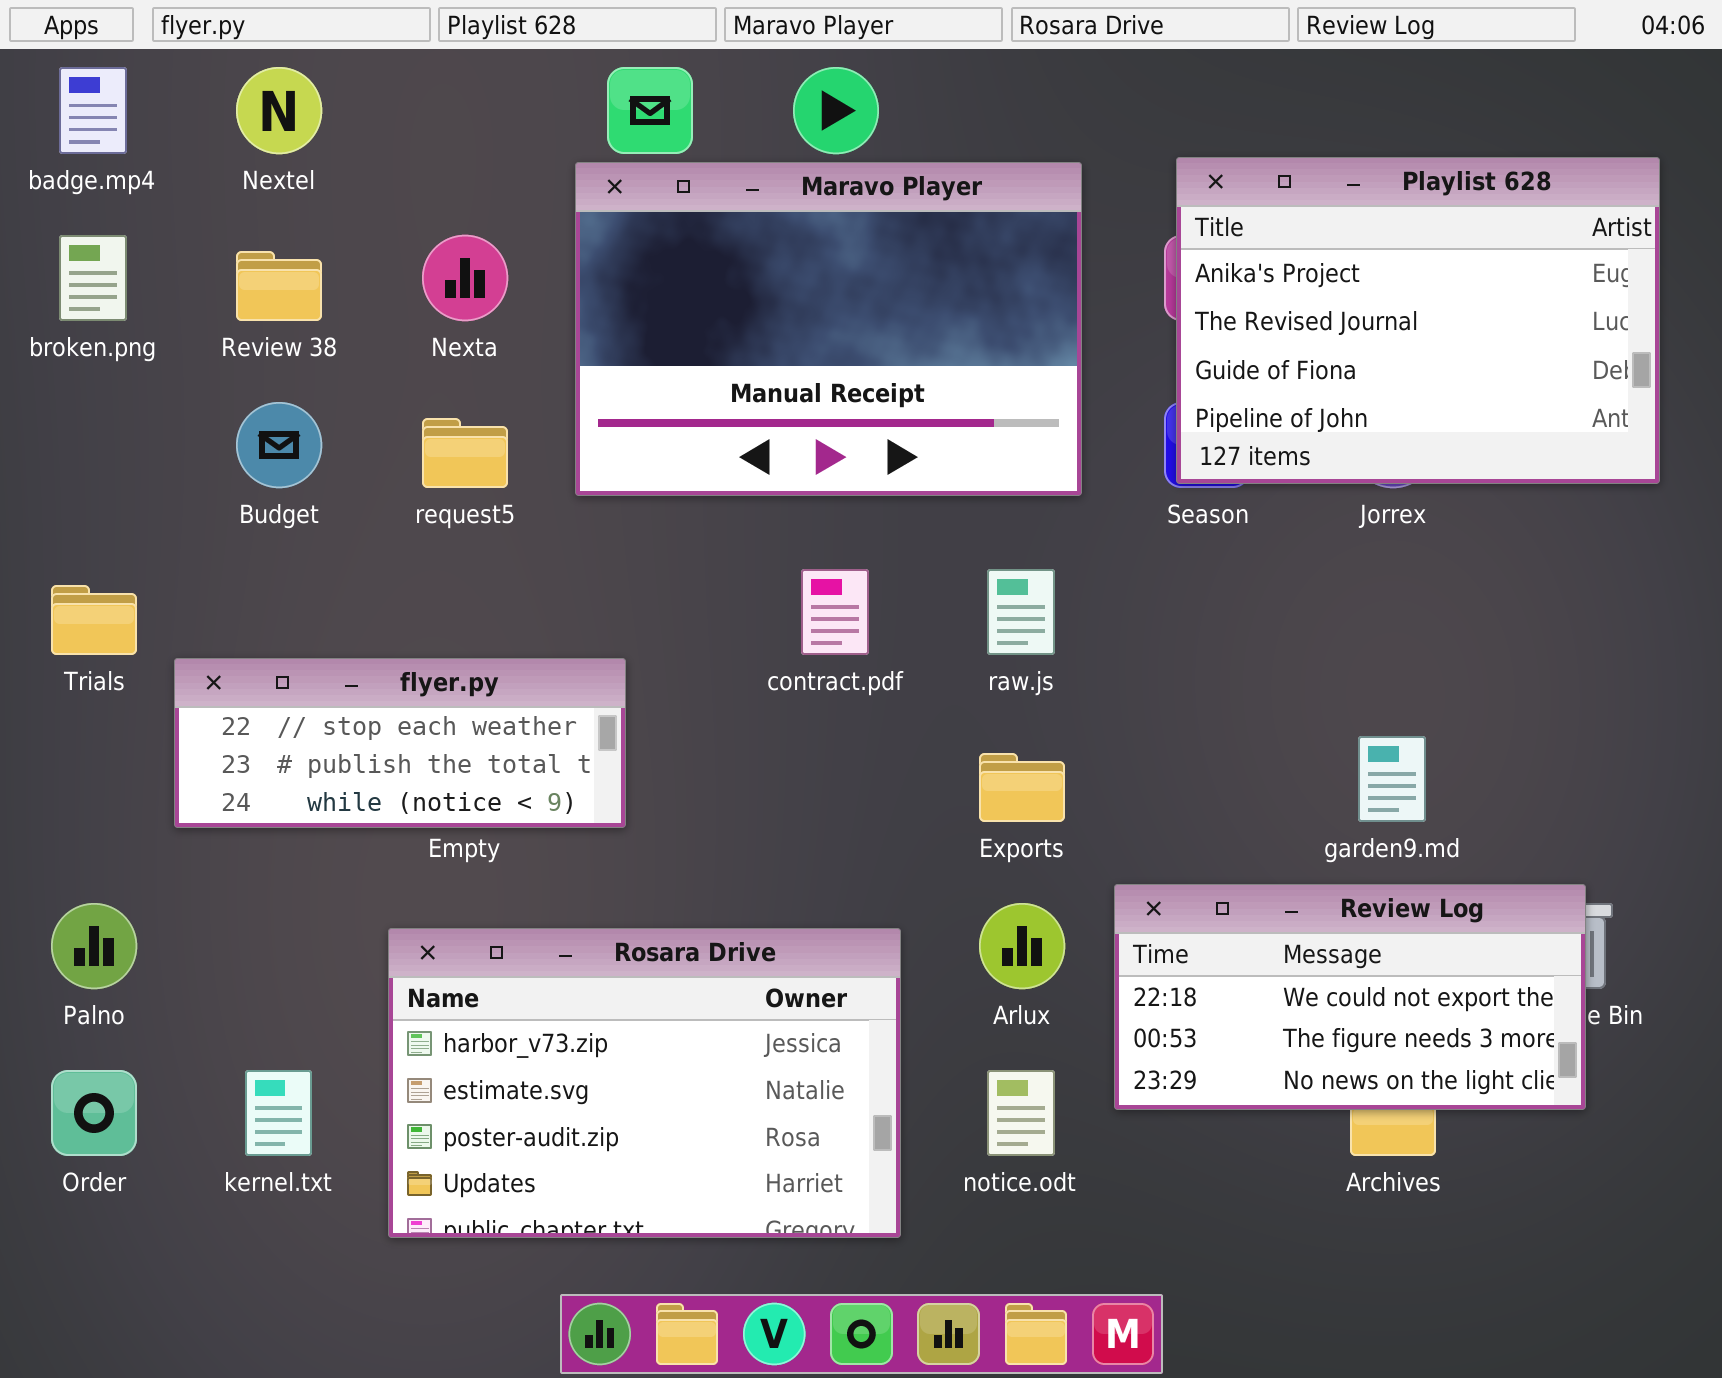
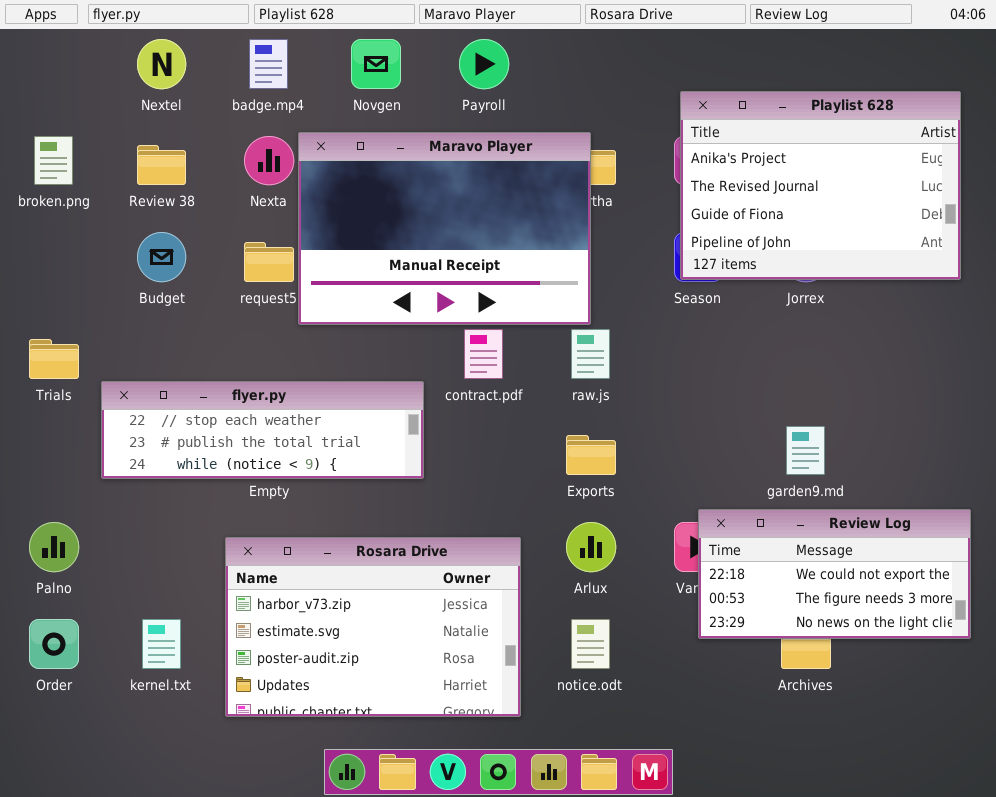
badge.mp4: [59,67,127,154] -> [249,39,288,89], moved
Maravo Player: [575,162,1082,496] -> [298,132,591,325], moved
flyer.py: [174,658,626,828] -> [101,381,424,479], resized
Review Log: [1114,884,1586,1110] -> [698,509,971,639], moved

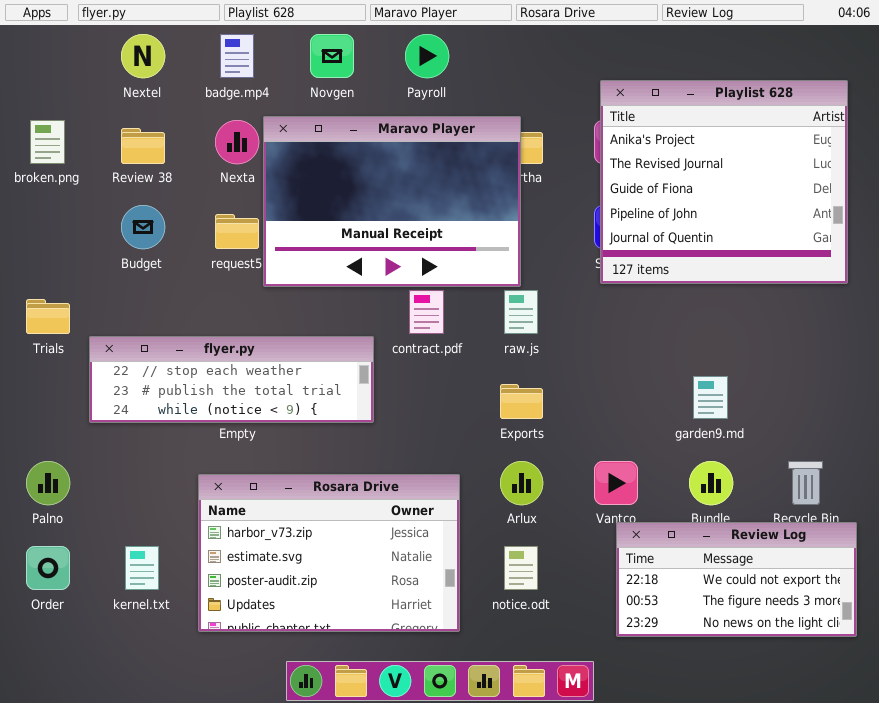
Playlist 628: [680,91,961,280] -> [600,80,848,284], resized
Review Log: [698,509,971,639] -> [616,522,857,637], moved

